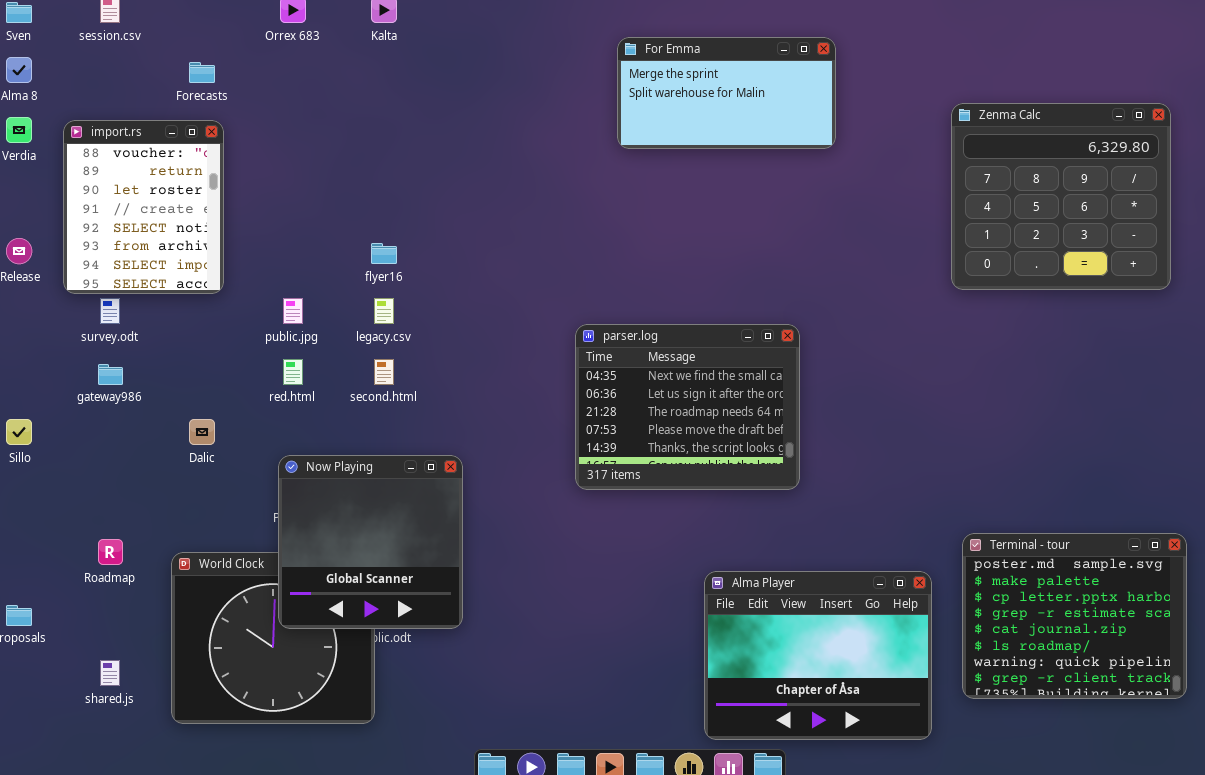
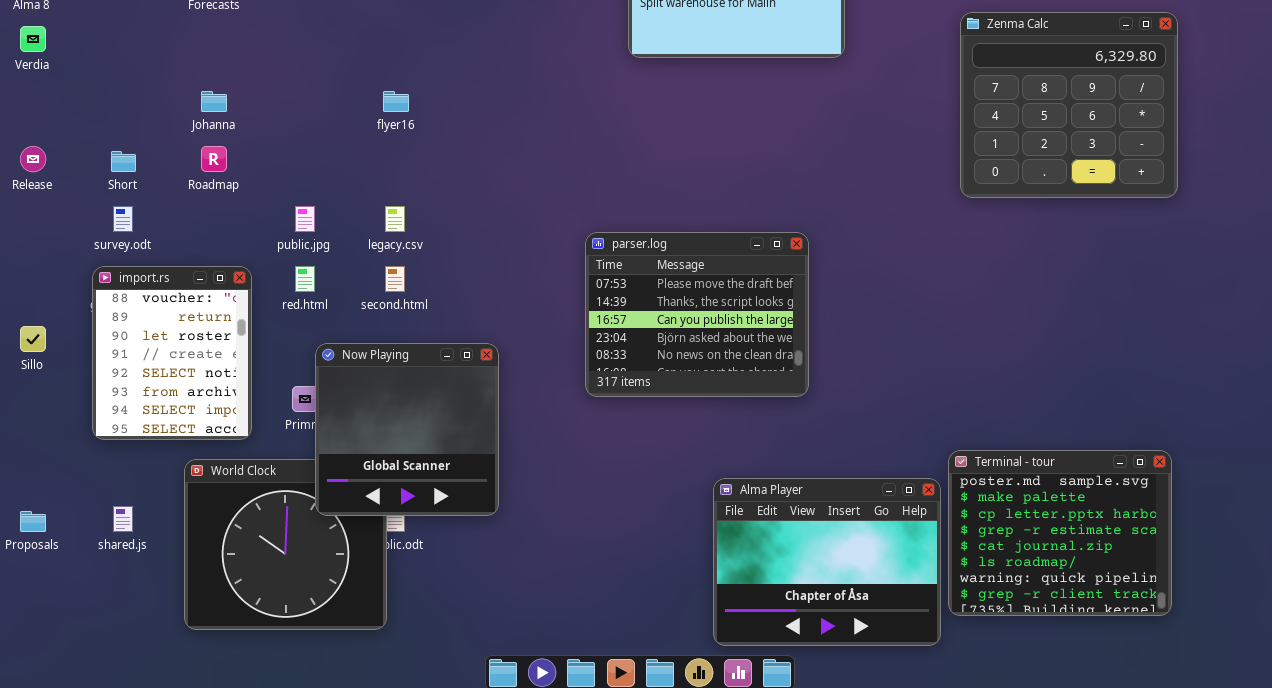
import.rs: [63,120,224,294] -> [92,266,252,440], moved
flyer16: [371,243,397,264] -> [383,91,409,112], moved
parser.log: [575,324,800,490] -> [585,232,809,397], scrolled down 3 rows
Now Playing: [278,455,463,629] -> [315,343,499,516], moved
Terminal - tour: [962,533,1187,699] -> [948,450,1172,616], moved
Roadmap: [98,539,123,565] -> [201,146,227,172], moved
shared.js: [100,660,120,686] -> [113,506,133,532], moved

